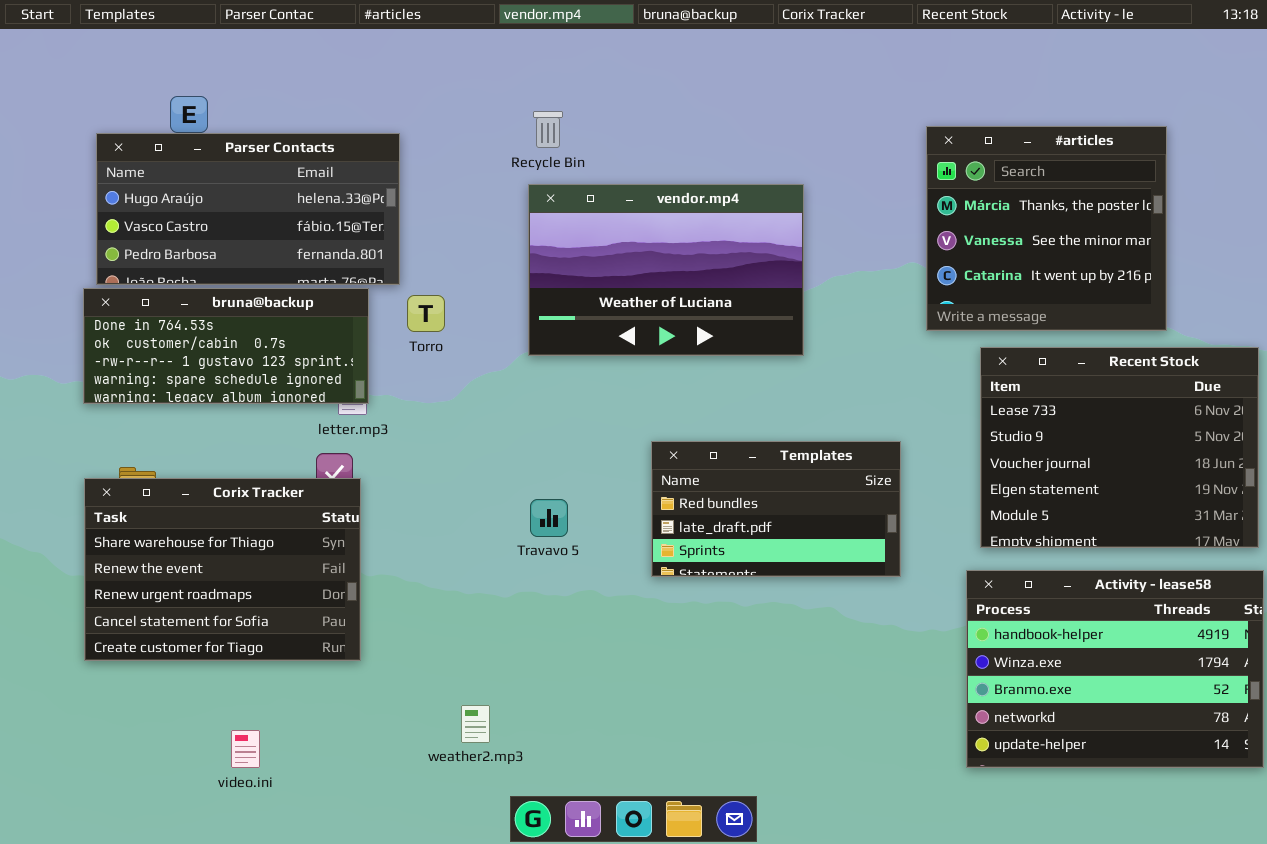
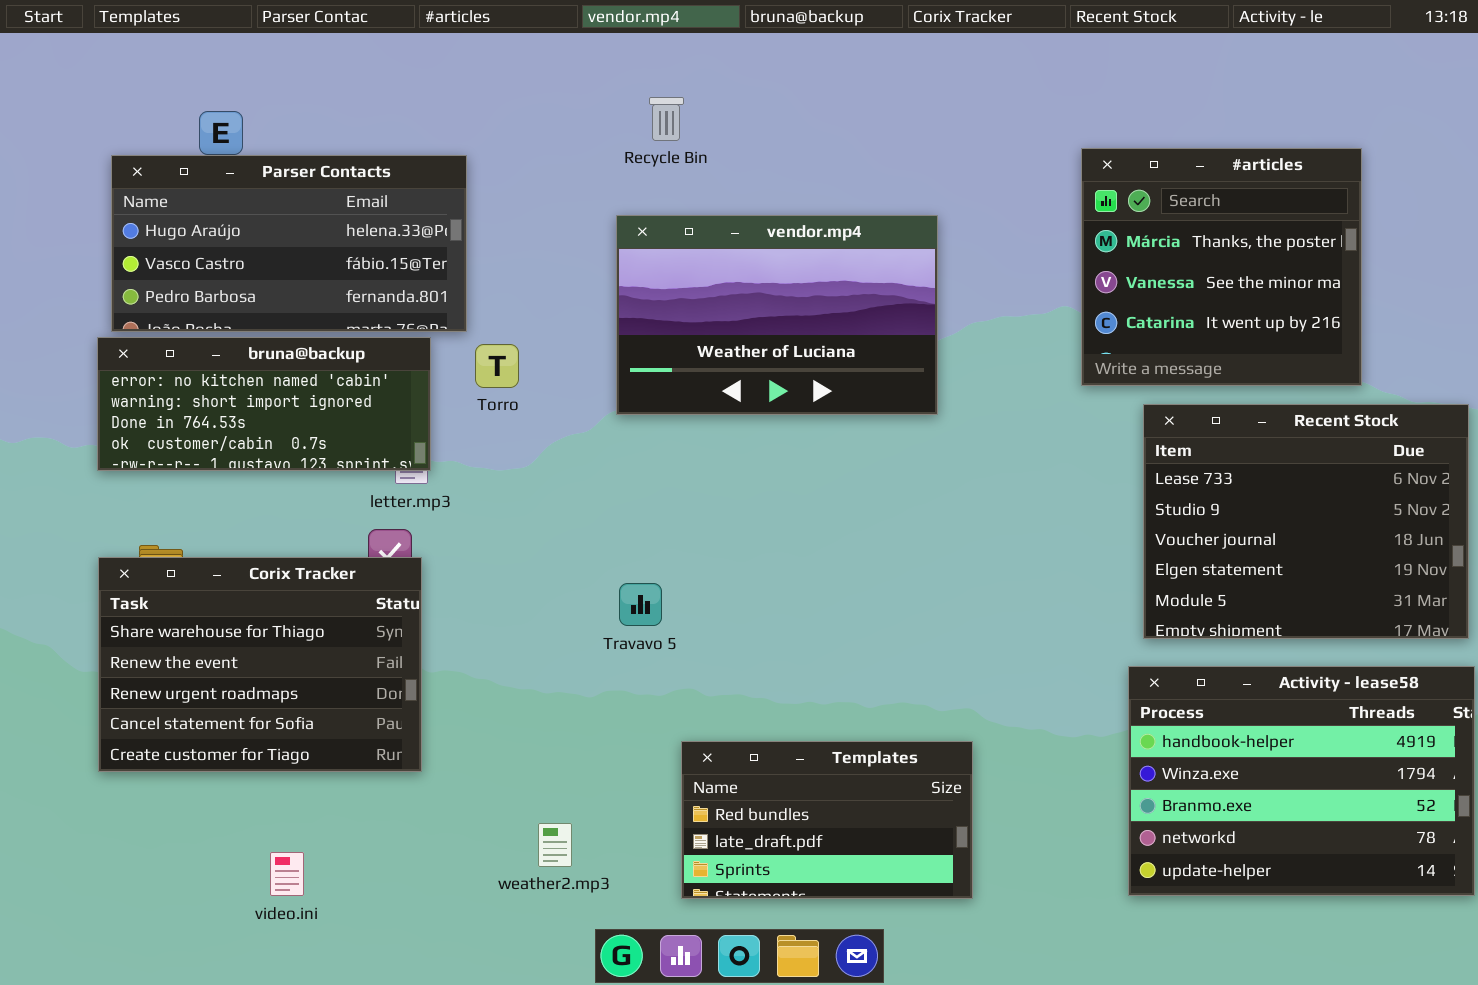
Recycle Bin: [533,111,563,148] -> [649,97,684,141], moved
bruna@backup: [83,288,369,404] -> [97,337,431,471], scrolled up 2 rows
Templates: [651,441,901,577] -> [681,741,973,899], moved

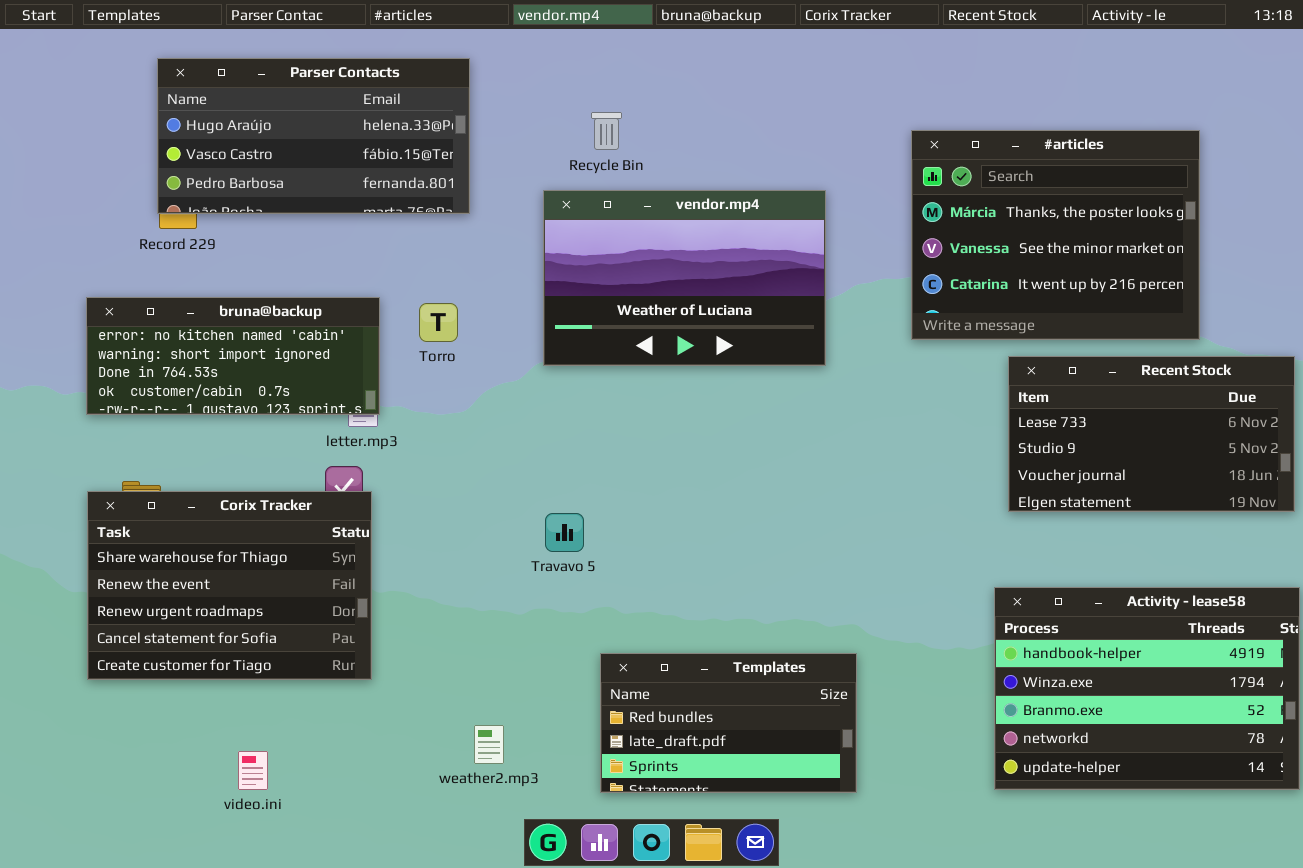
Recycle Bin: [649,97,684,141] -> [591,112,622,150], moved
#articles: [1081,148,1362,386] -> [911,130,1200,340], resized
Parser Contacts: [111,155,467,332] -> [157,58,470,214], moved
Recent Stock: [1143,404,1469,639] -> [1008,356,1295,512], resized

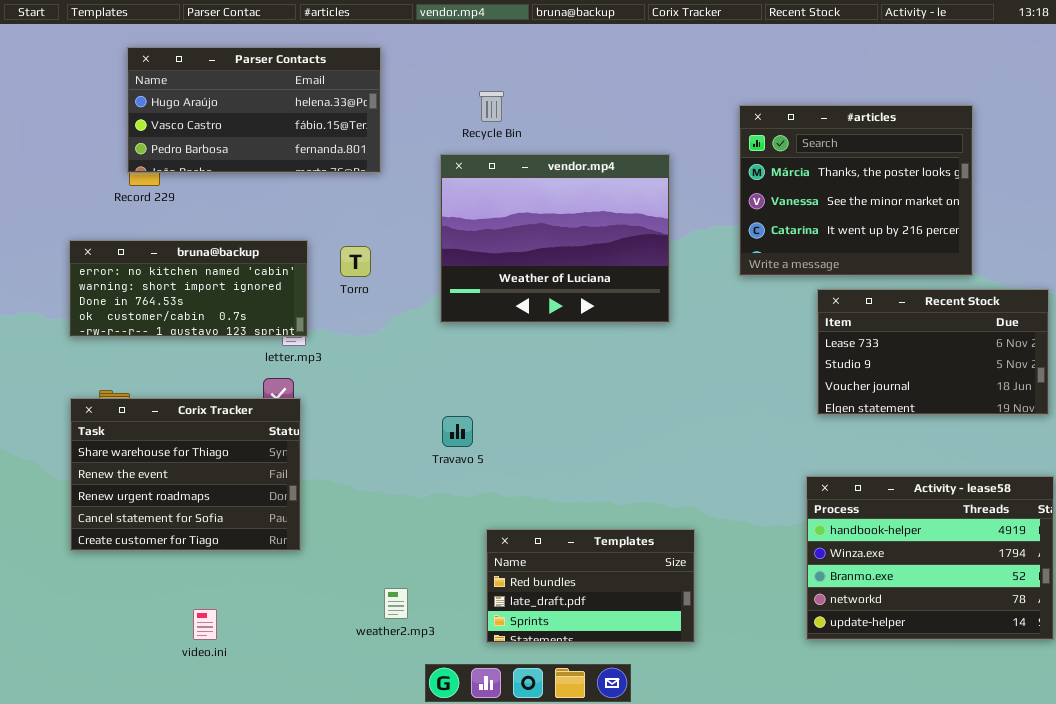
vendor.mp4: [543,190,826,366] -> [440,154,670,323], resized

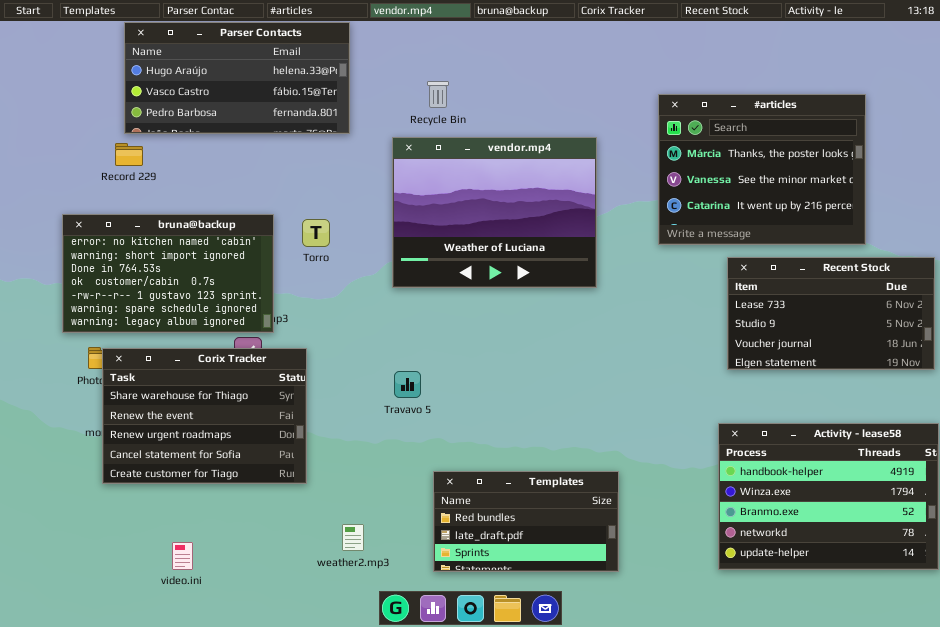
Parser Contacts: [127,47,381,173] -> [124,22,350,134], moved
bruna@backup: [69,240,308,337] -> [62,214,274,333], resized
Corix Tracker: [70,398,301,551] -> [102,348,307,484], moved

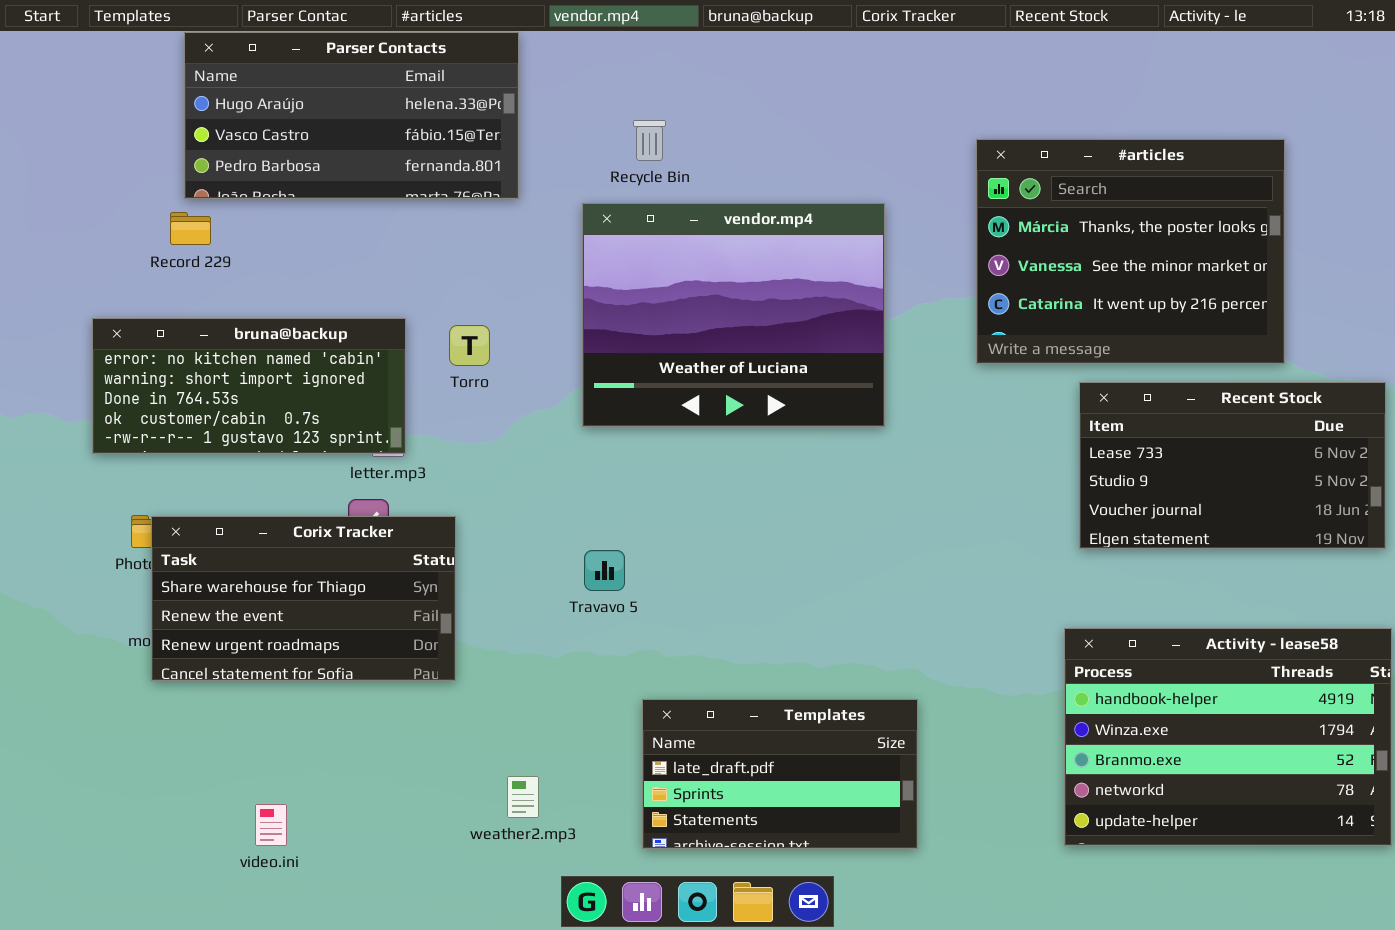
bruna@backup: [62,214,274,333] -> [92,318,406,454], resized
Corix Tracker: [102,348,307,484] -> [151,516,456,681], resized
Templates: [433,471,619,572] -> [642,699,918,849], scrolled down 1 row

